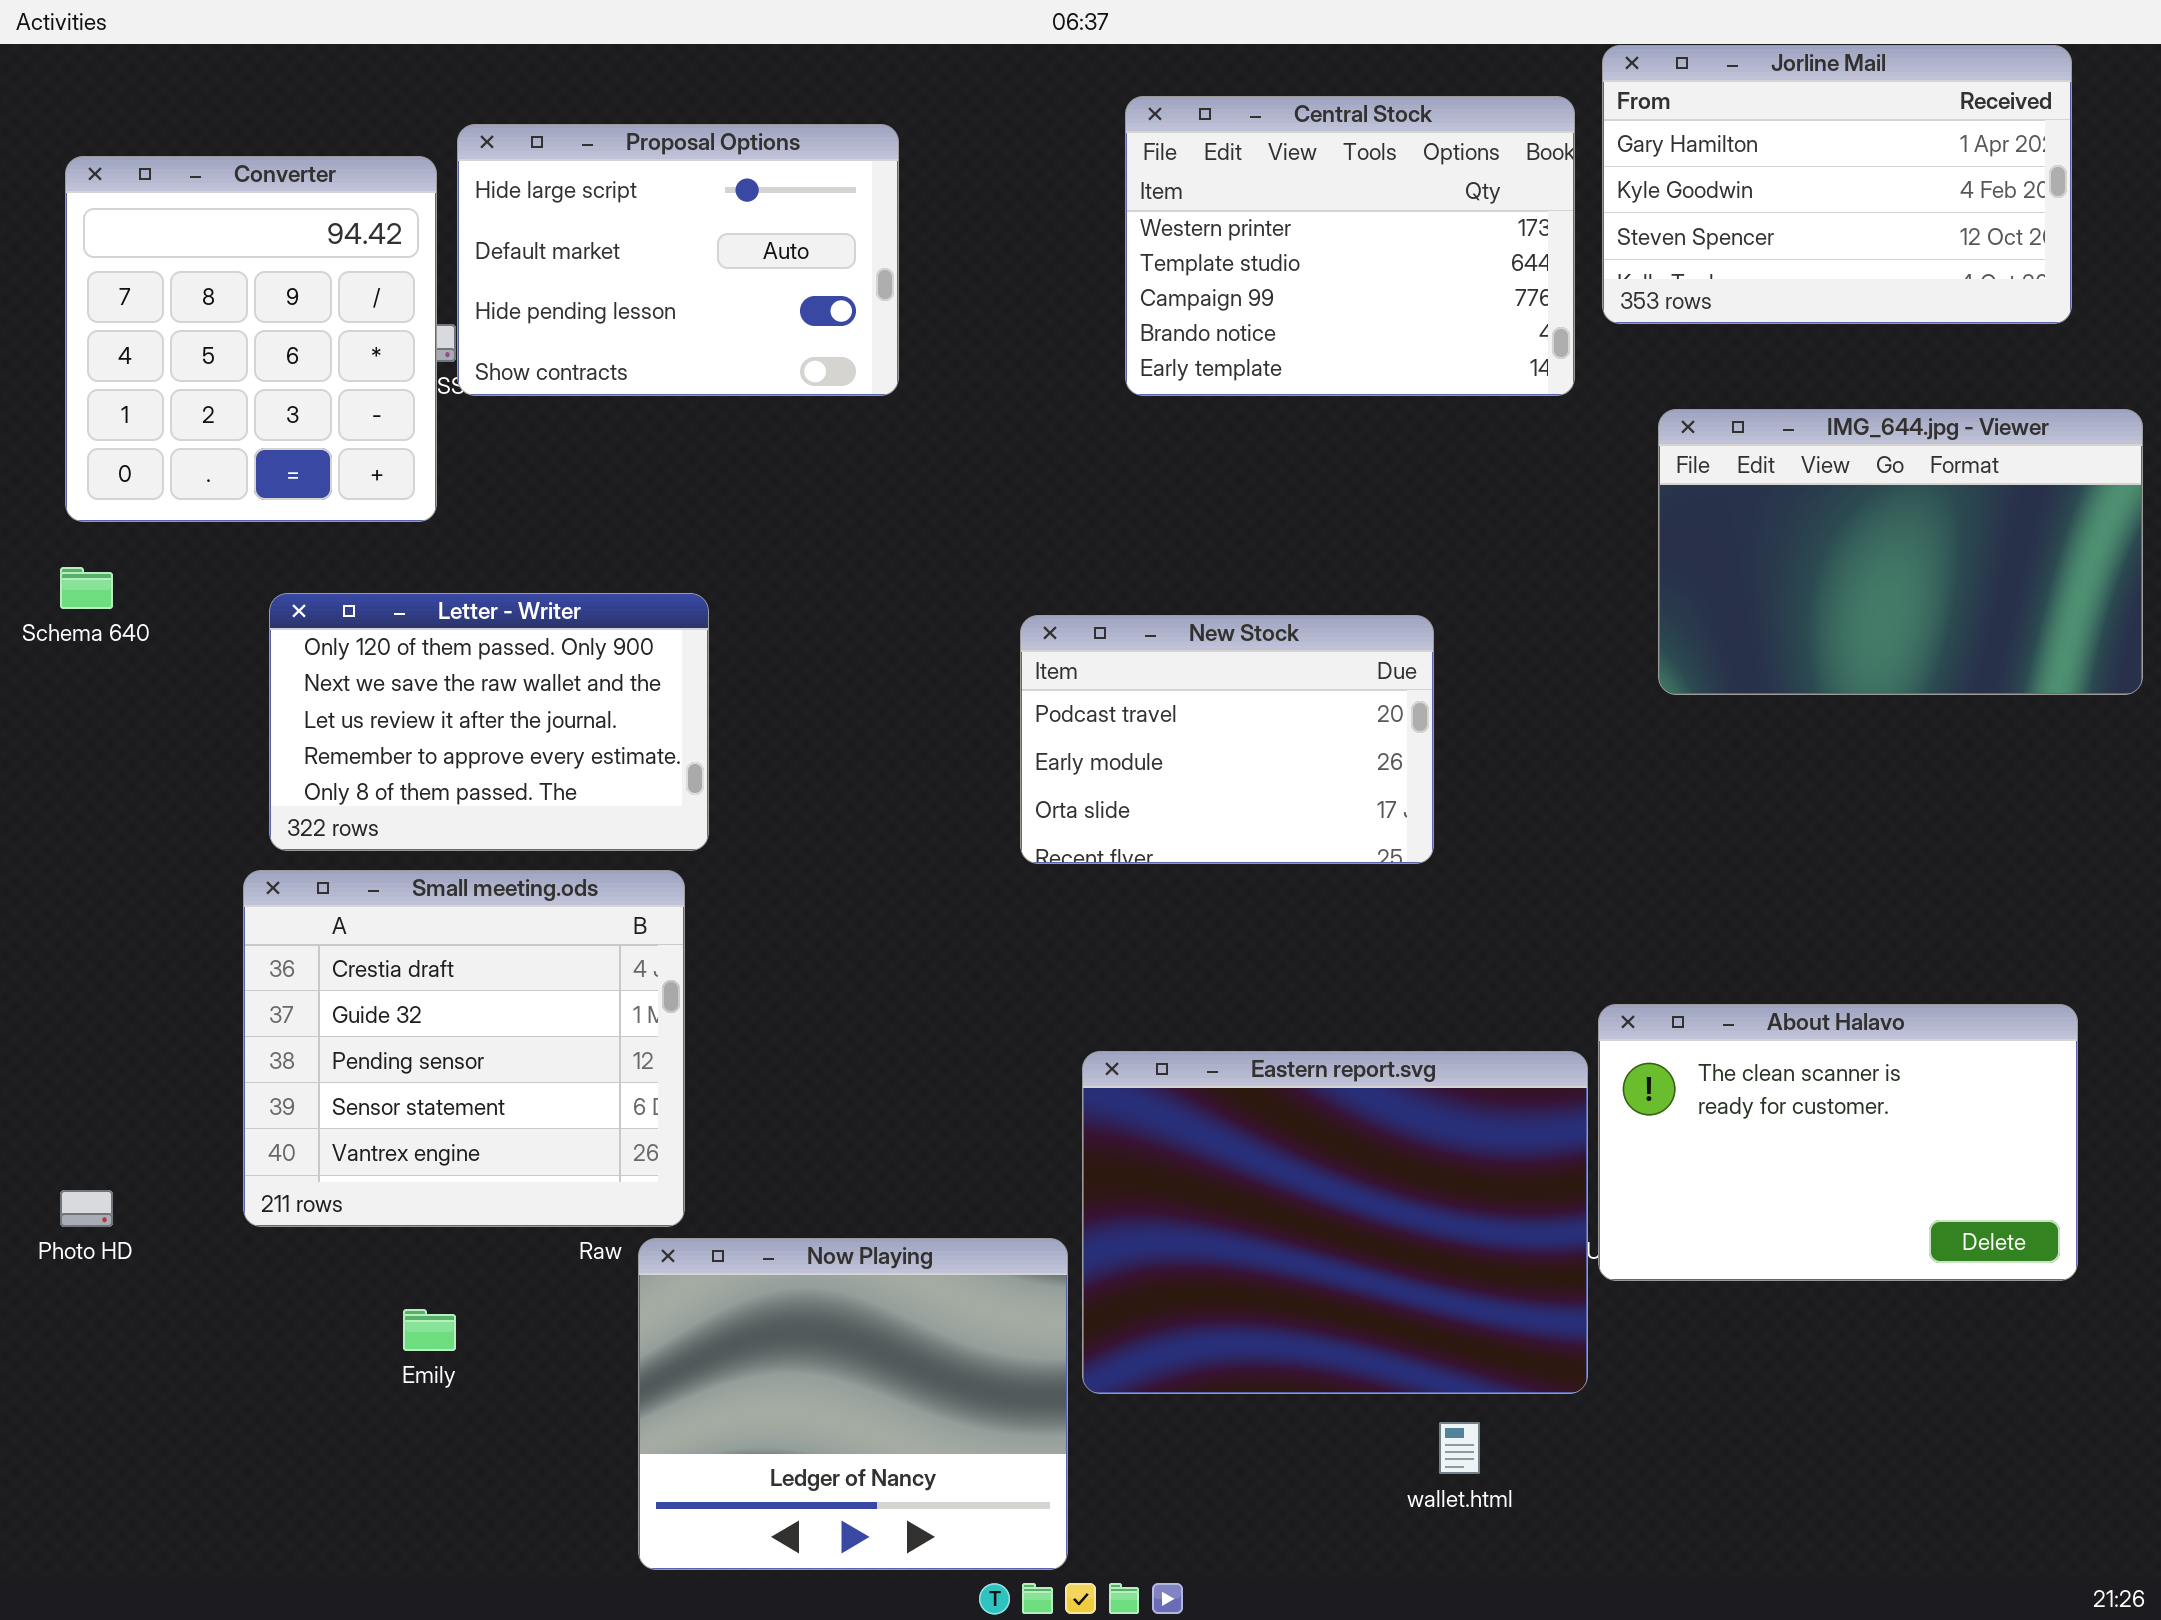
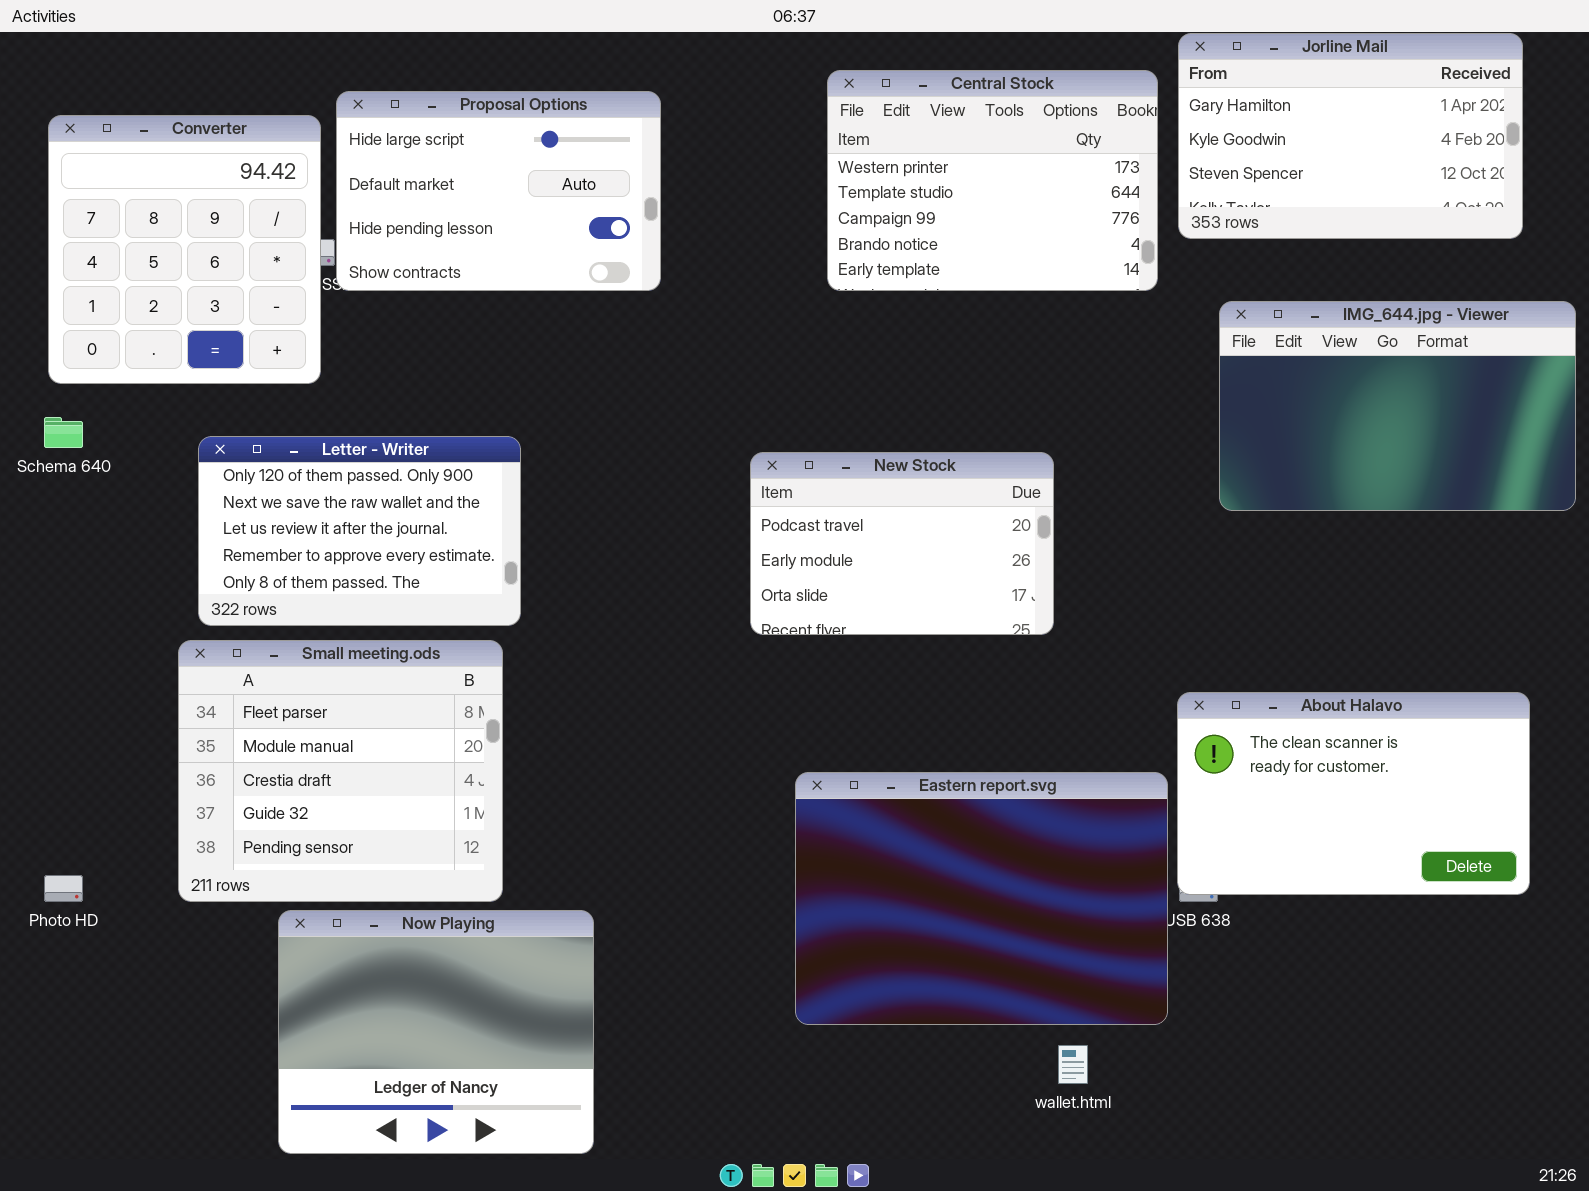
Small meeting.ods: [243,870,685,1227] -> [178,640,503,902], scrolled up 2 rows
About Halavo: [1598,1004,2078,1281] -> [1177,692,1530,895], moved
Now Playing: [638,1238,1068,1570] -> [278,910,594,1154], moved

